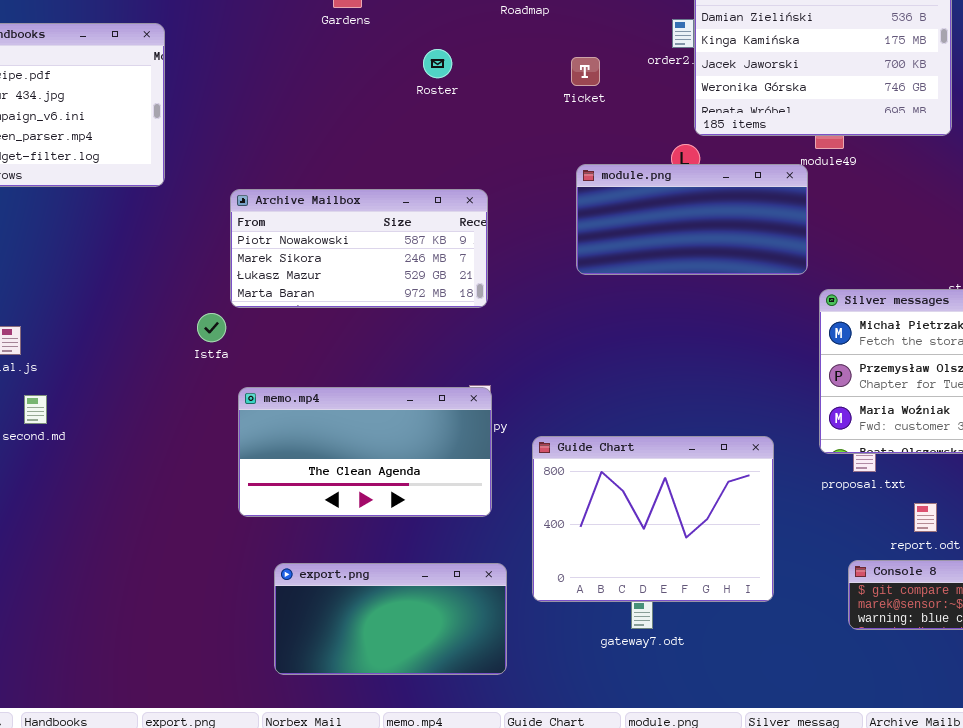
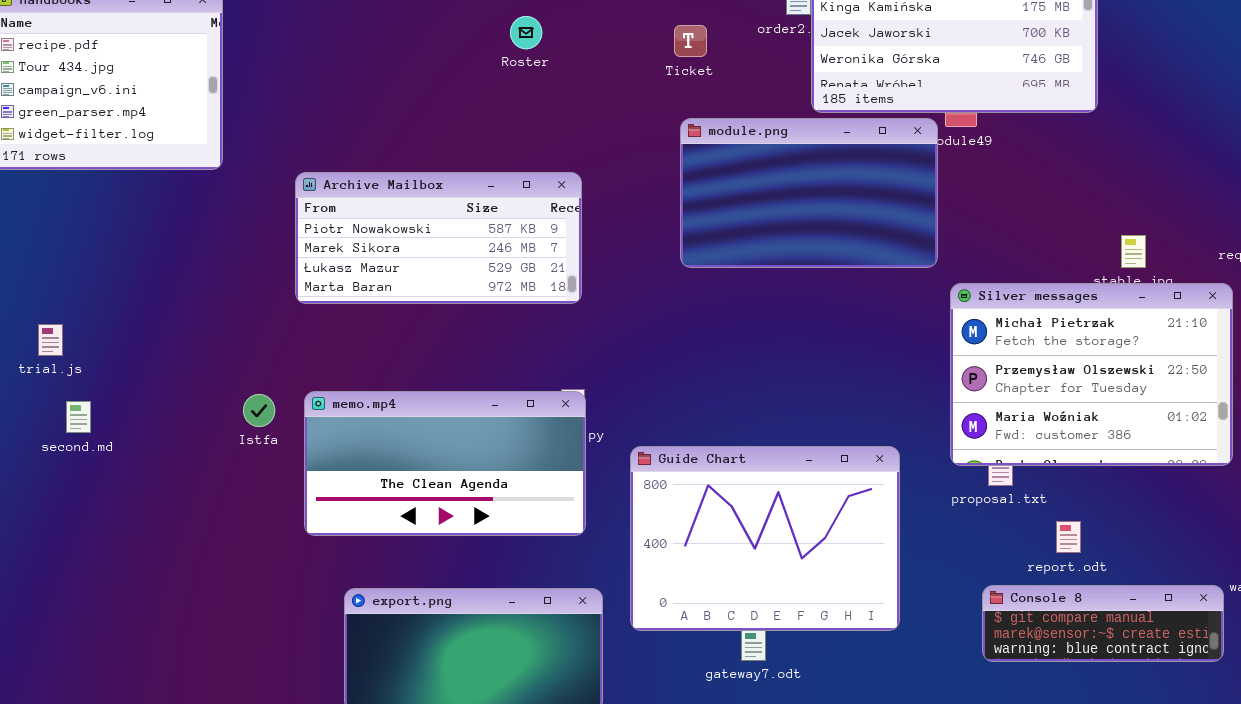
module.png: [576,164,808,275] -> [680,118,938,268], resized
Istfa: [197,313,226,342] -> [243,394,275,427], moved

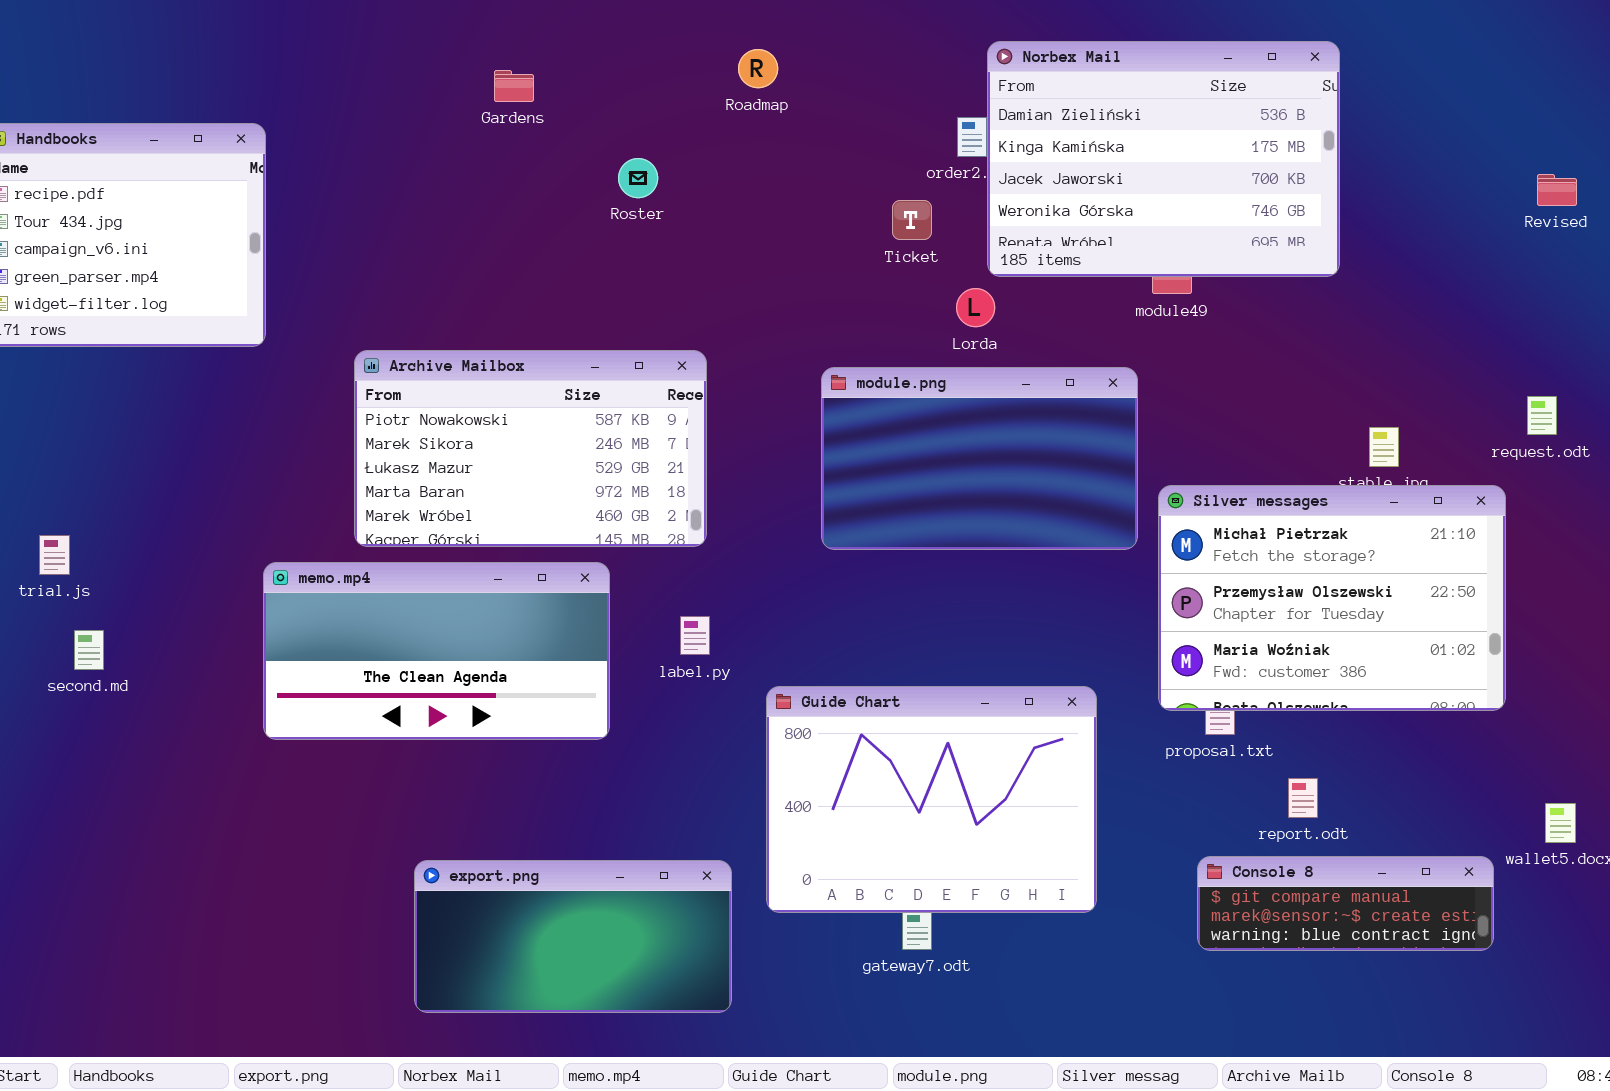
Ticket: [674,25,707,57] -> [892,200,932,240], moved
module.png: [680,118,938,268] -> [821,367,1138,550], moved
Archive Mailbox: [295,172,582,304] -> [354,350,707,547], resized
memo.mp4: [304,391,586,536] -> [263,562,610,740], moved

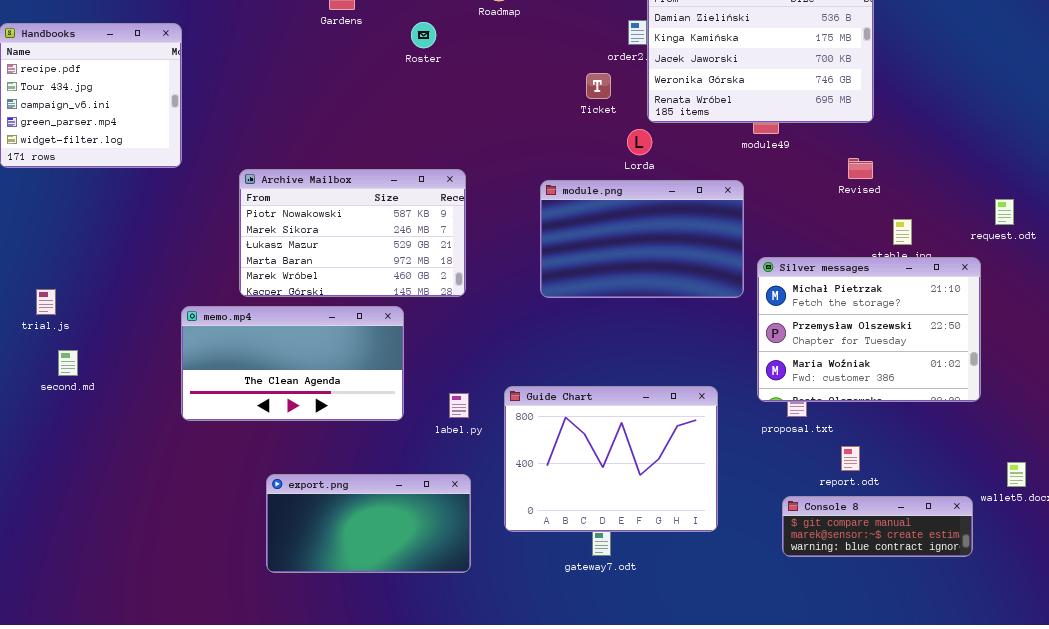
Roster: [618,158,658,198] -> [411,22,436,48], moved
Revised: [1537,174,1577,206] -> [848,158,873,179], moved
label.py: [680,616,710,655] -> [449,393,469,418], moved
export.png: [414,860,732,1013] -> [266,474,471,573], moved

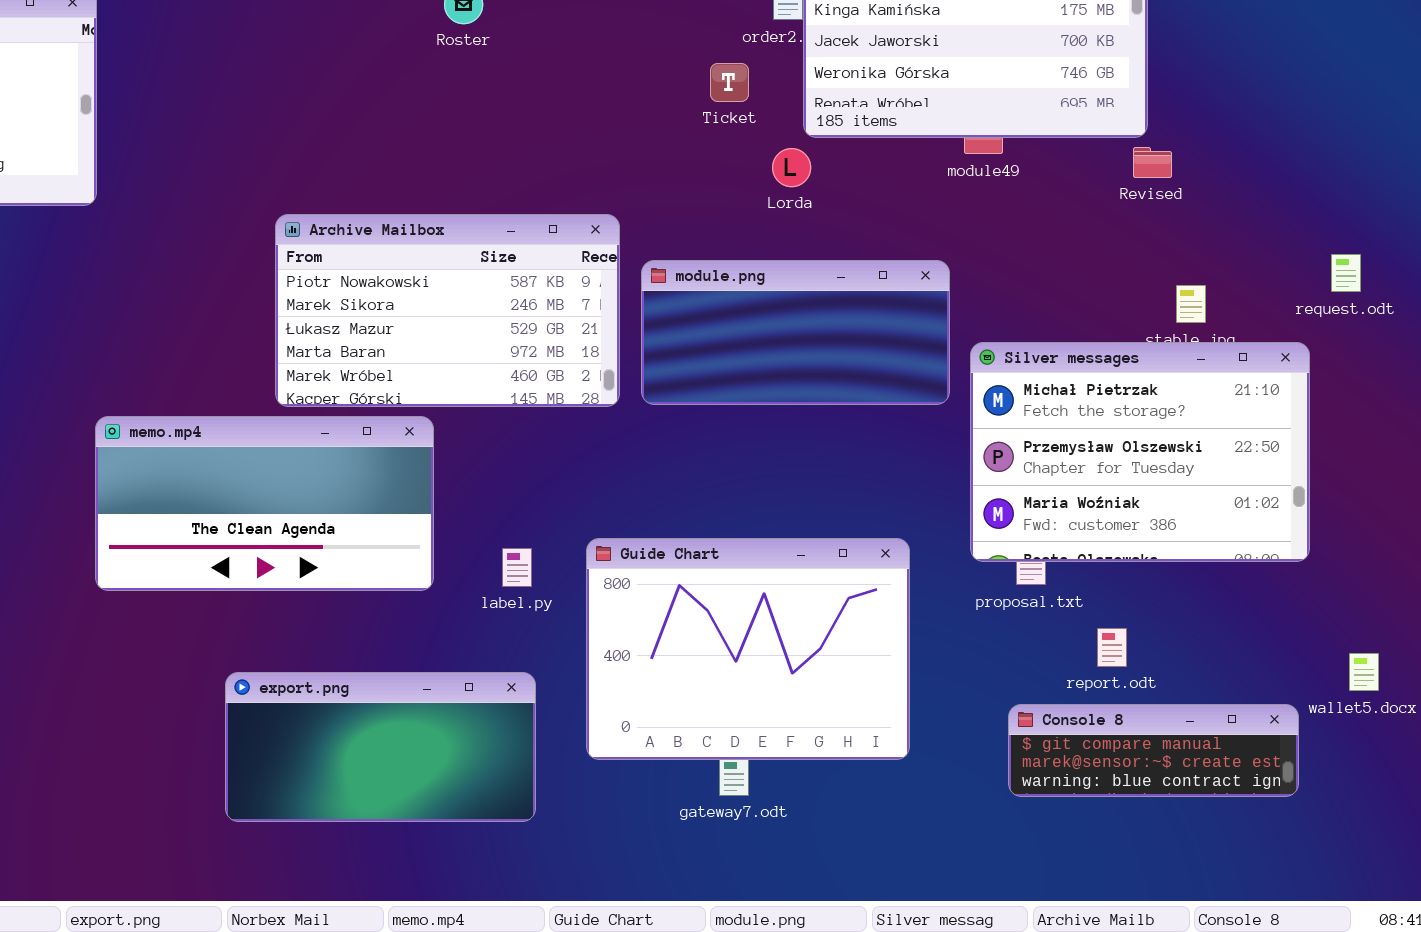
Revised: [848,158,873,179] -> [1133,147,1172,178], moved
Archive Mailbox: [239,169,466,297] -> [275,214,620,407], moved
module.png: [540,180,744,298] -> [641,260,950,405], resized

